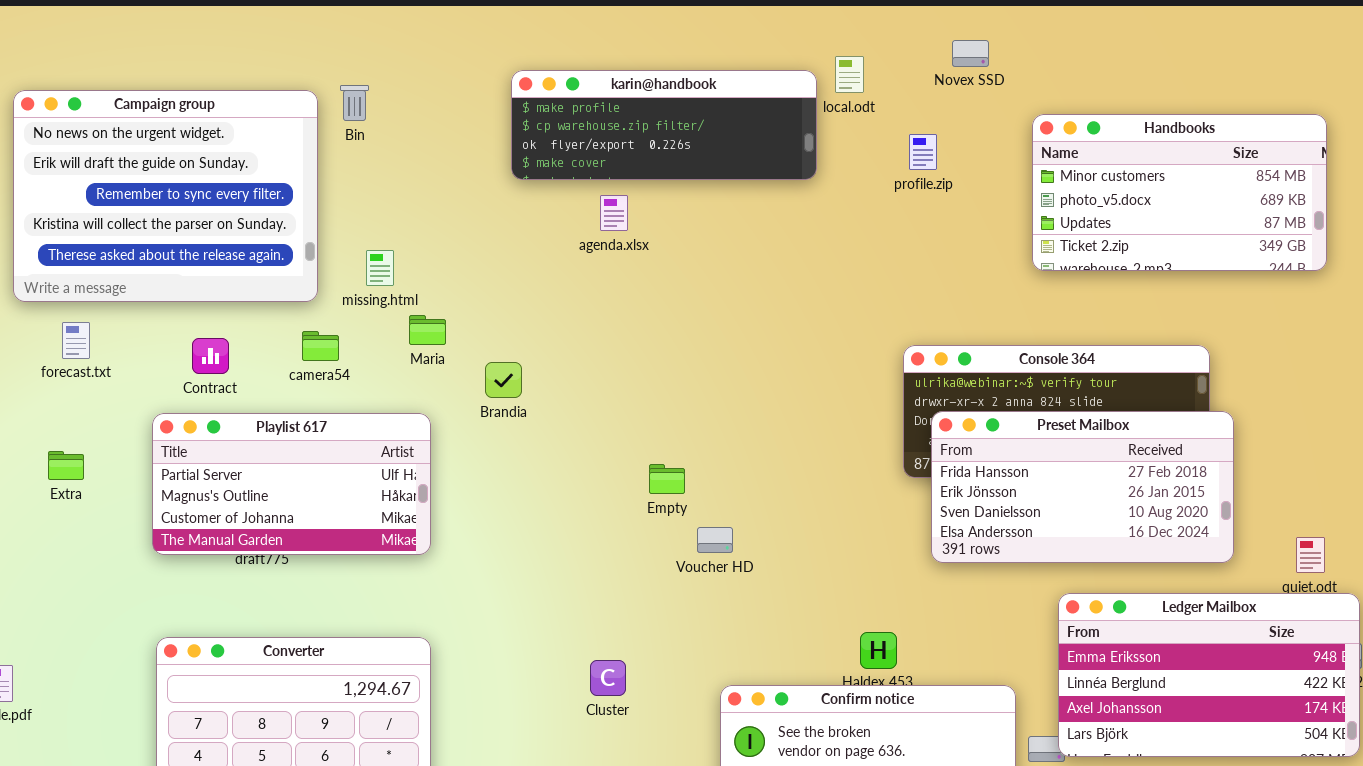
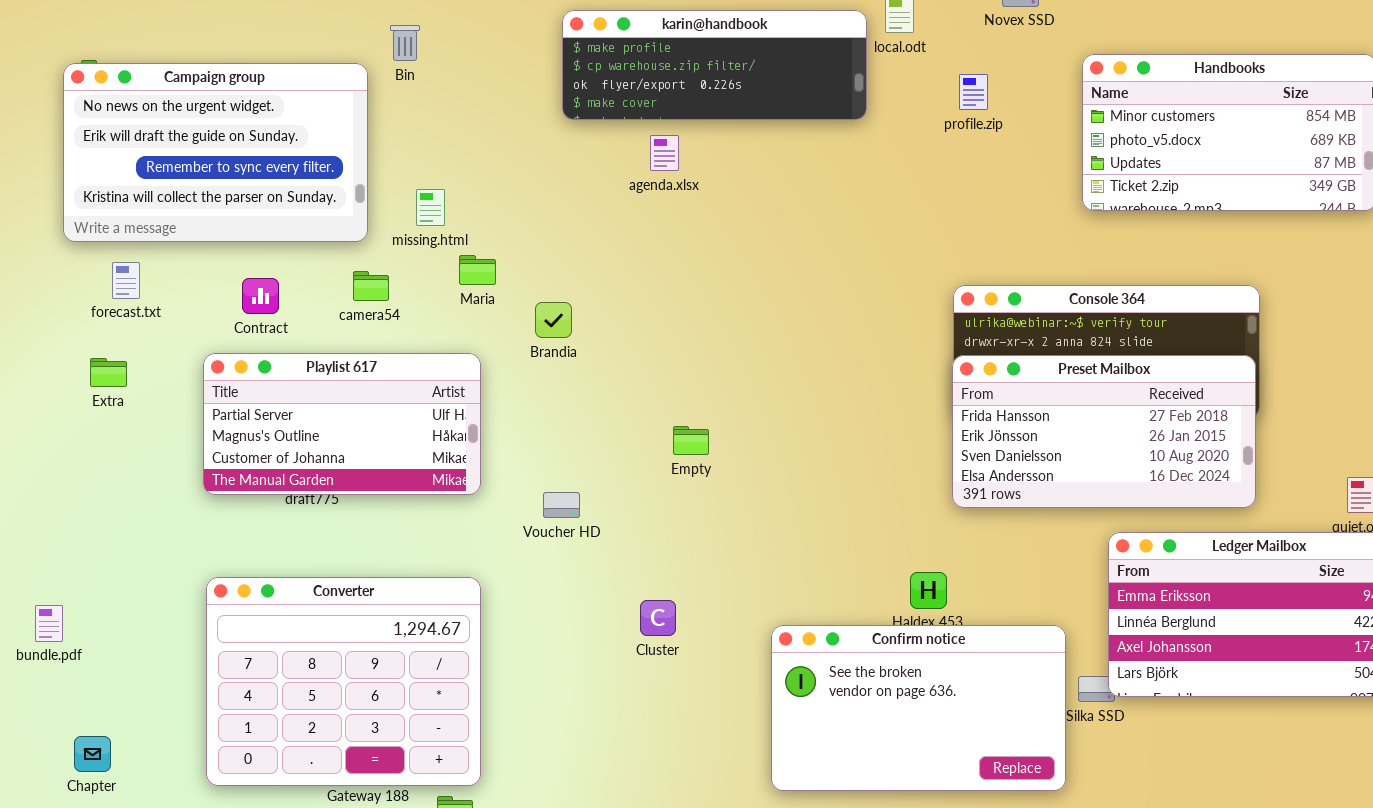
Campaign group: [13,90,318,302] -> [63,63,368,242], resized
Preset Mailbox: [931,411,1234,563] -> [952,355,1256,508], moved
Extra: [48,451,84,480] -> [90,358,127,387], moved
Empty: [649,464,685,494] -> [673,426,709,455], moved
Voucher HD: [697,527,733,553] -> [543,492,580,518], moved

